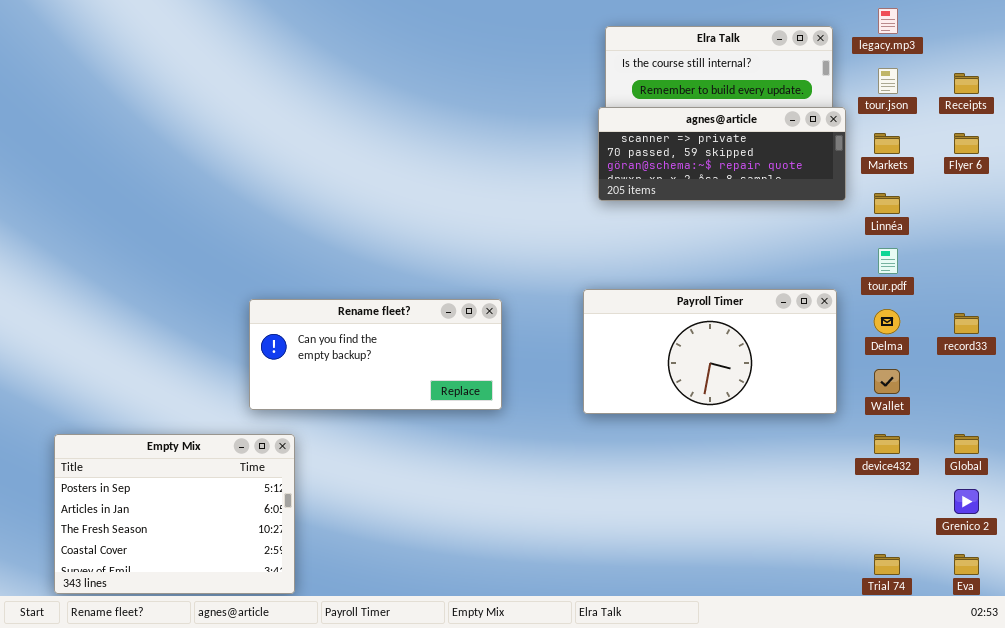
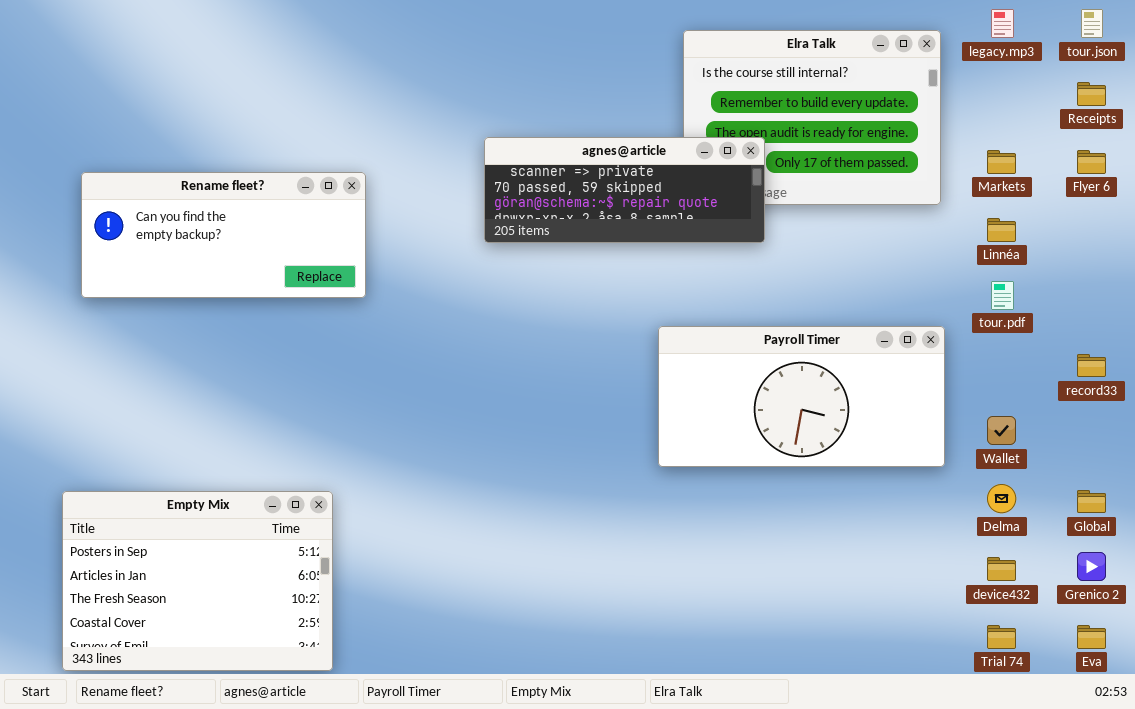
tour.json: [878,68,898,94] -> [1081,9,1103,38], moved
agnes@article: [598,107,846,201] -> [484,137,765,243], moved
Rename fleet?: [249,299,502,410] -> [81,172,366,298], moved
Delma: [874,309,900,334] -> [987,484,1016,513], moved
device432: [874,434,900,454] -> [987,557,1016,581], moved

